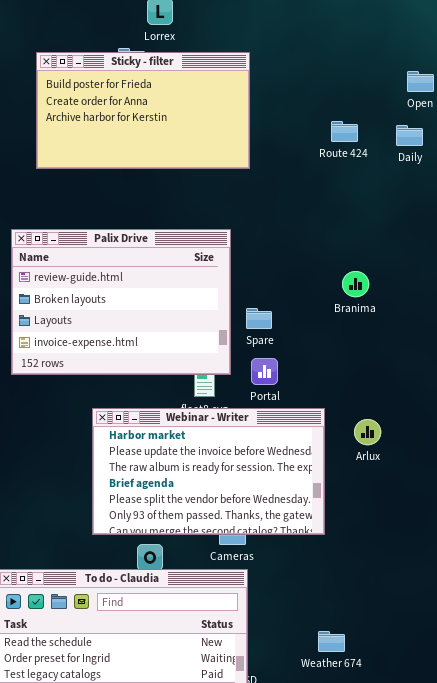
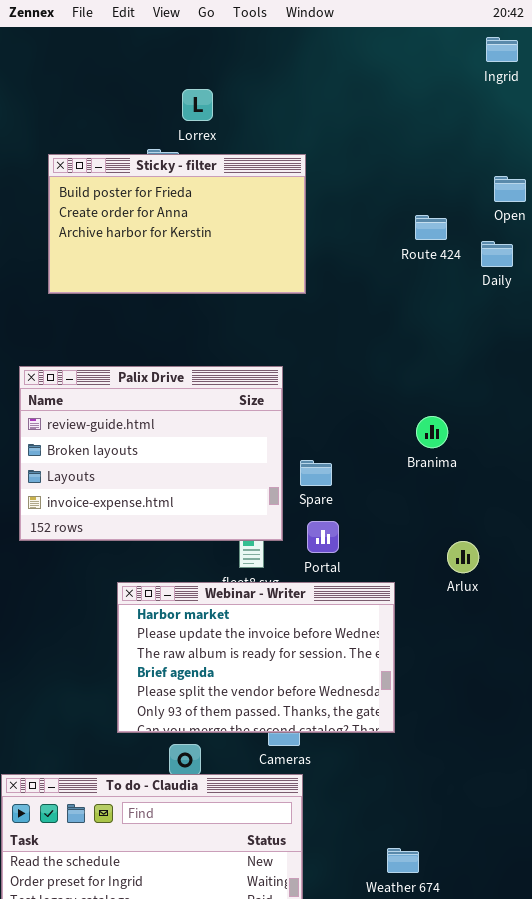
Route 424: [331,121,358,142] -> [415,215,447,240], moved
Arlux: [354,419,381,445] -> [447,541,479,573], moved

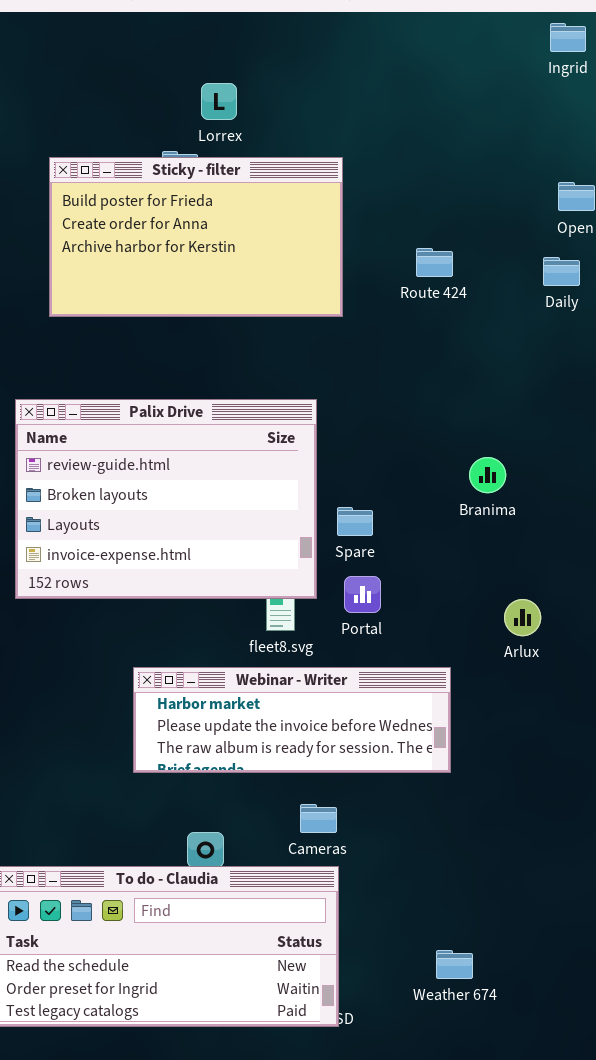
Route 424: [415,215,447,240] -> [416,248,453,277], moved
Webinar - Writer: [117,582,395,733] -> [133,667,451,773], moved, resized

